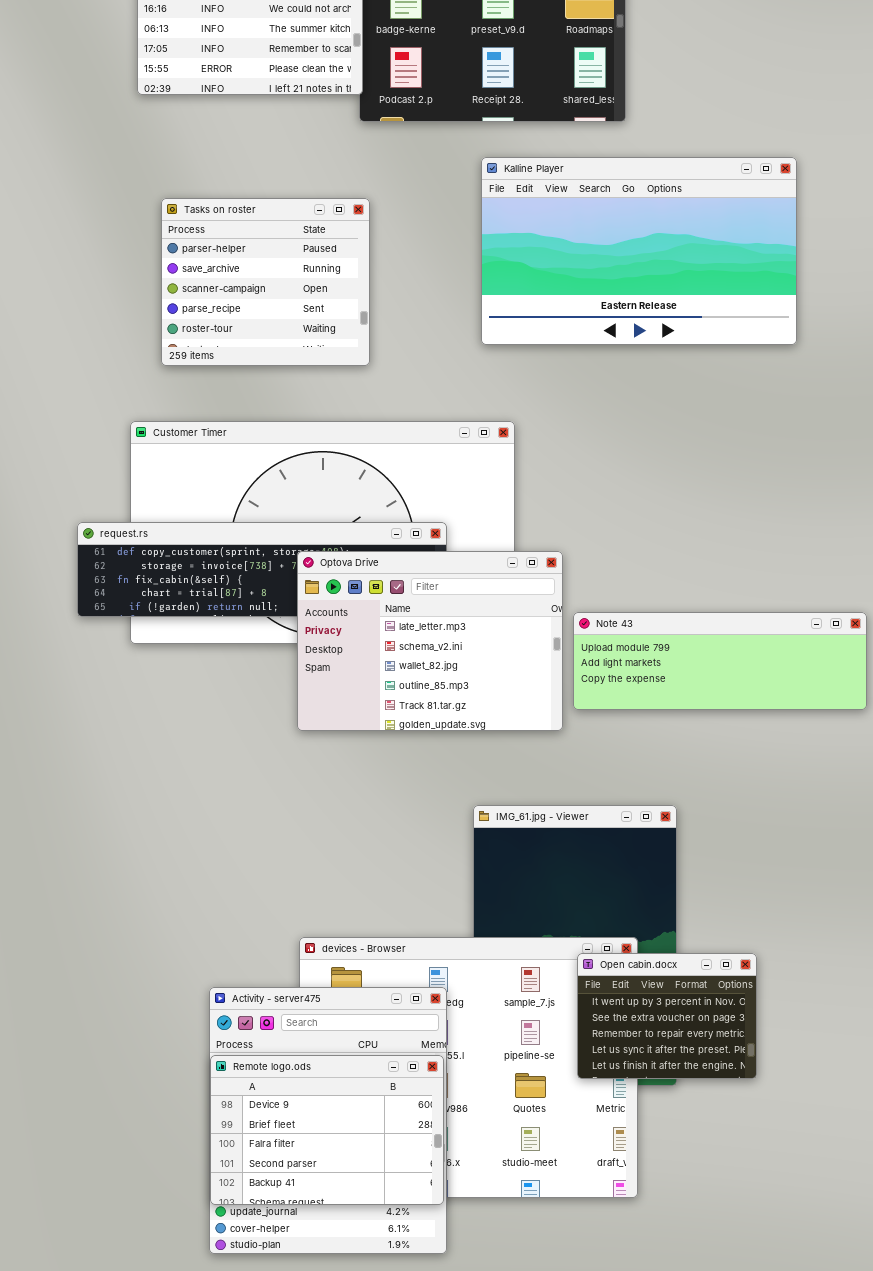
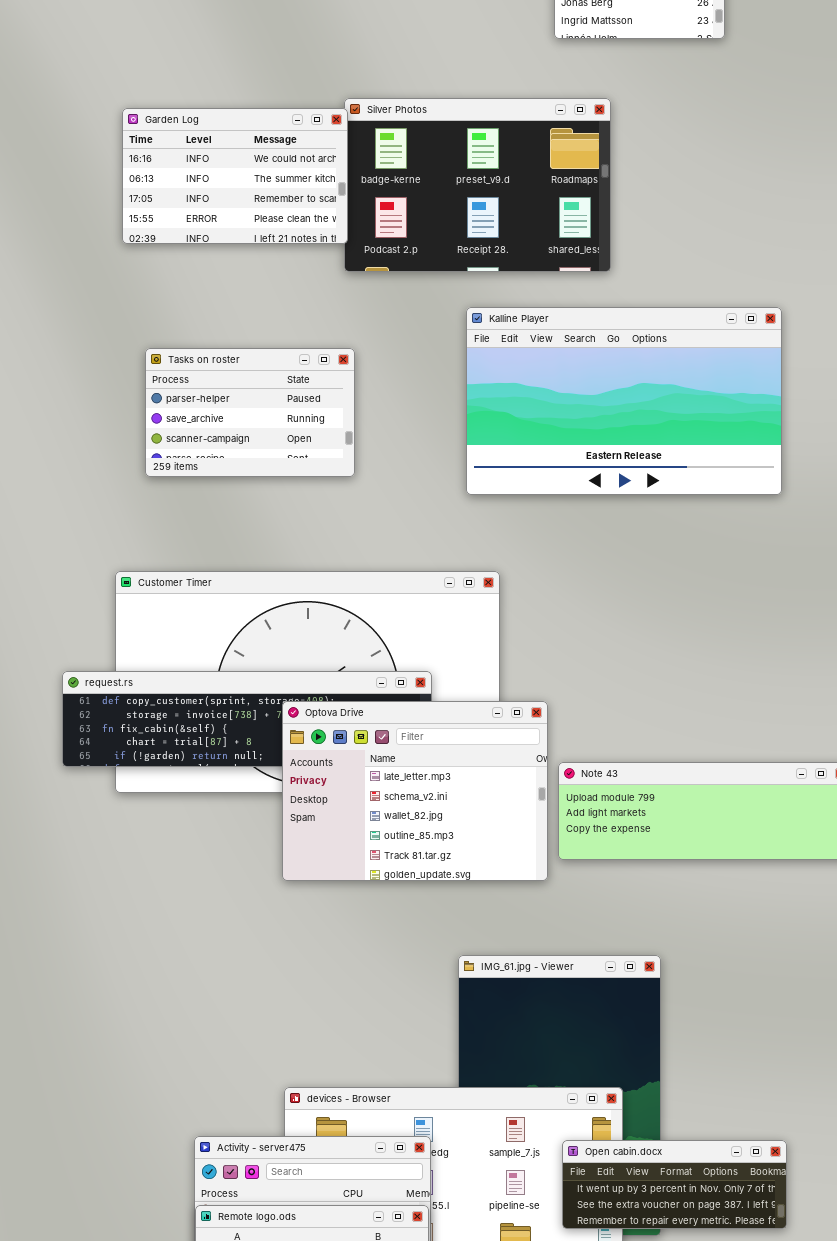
Tasks on roster: [161,198,370,366] -> [145,348,355,477], resized
Open cabin.docx: [577,953,757,1079] -> [562,1140,787,1229], resized

